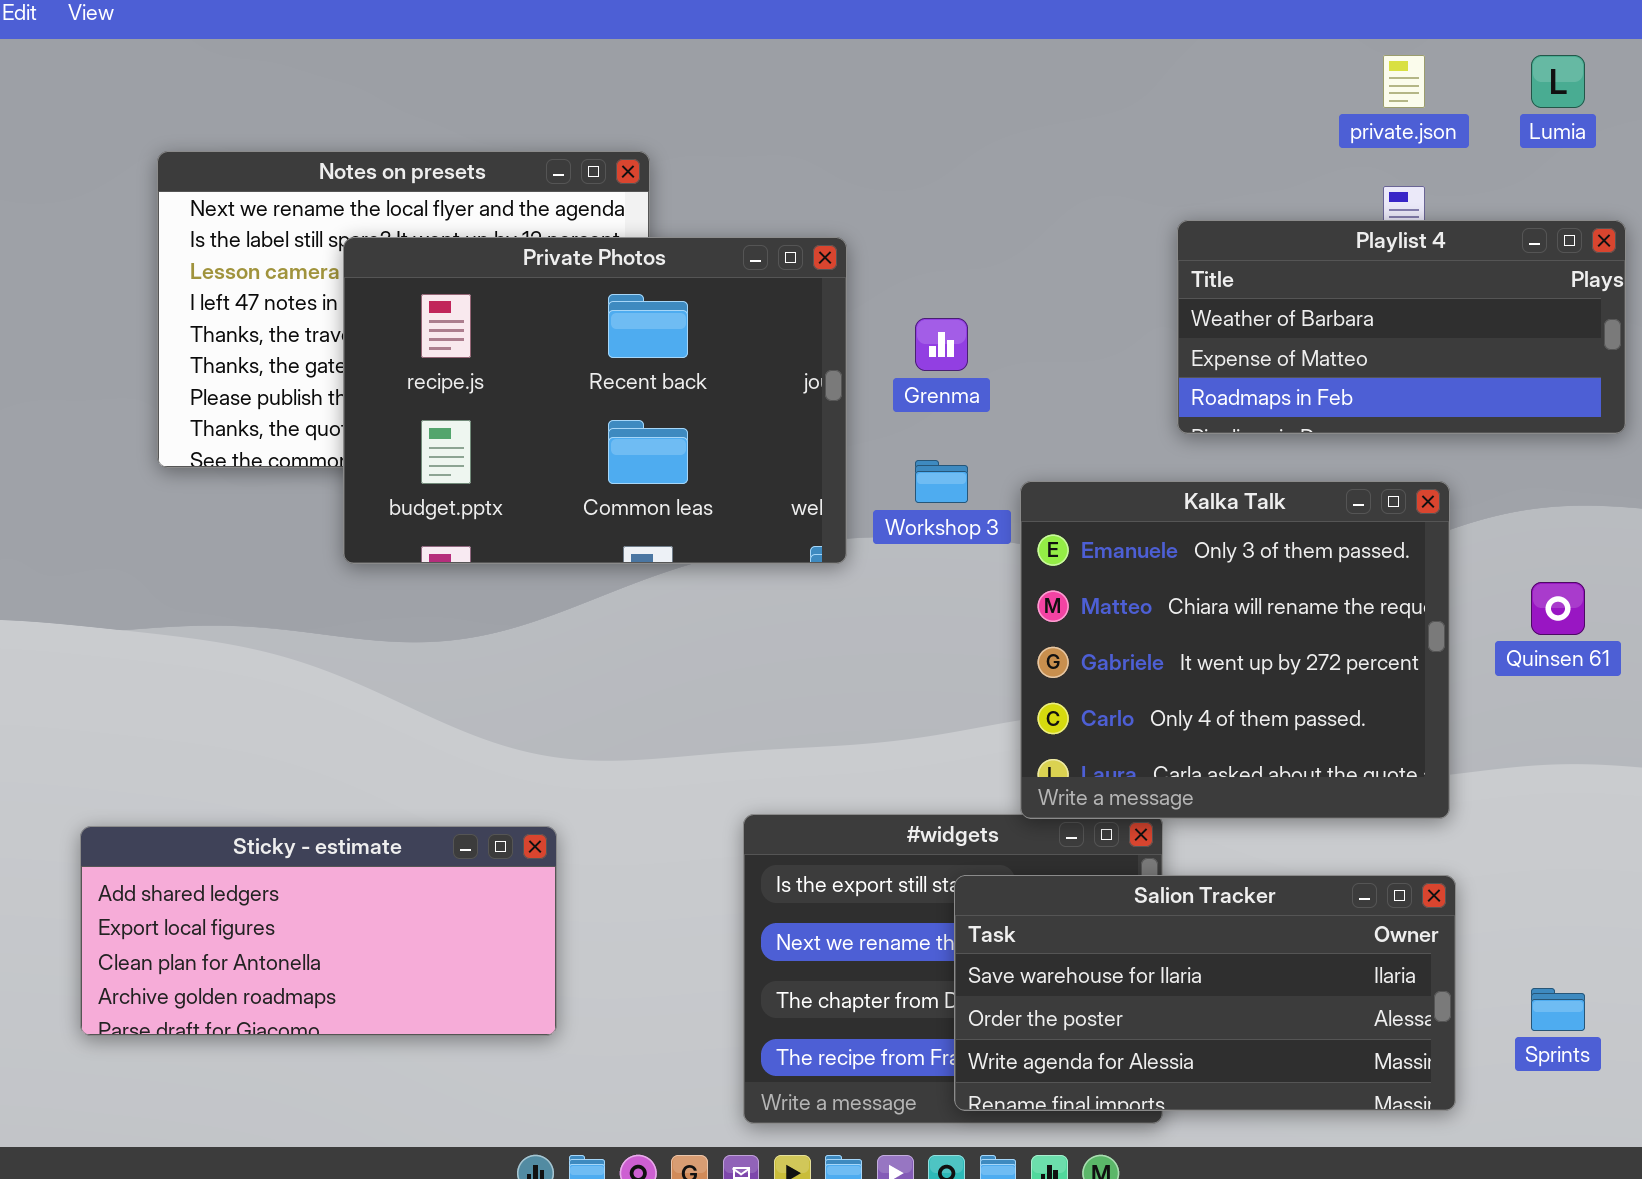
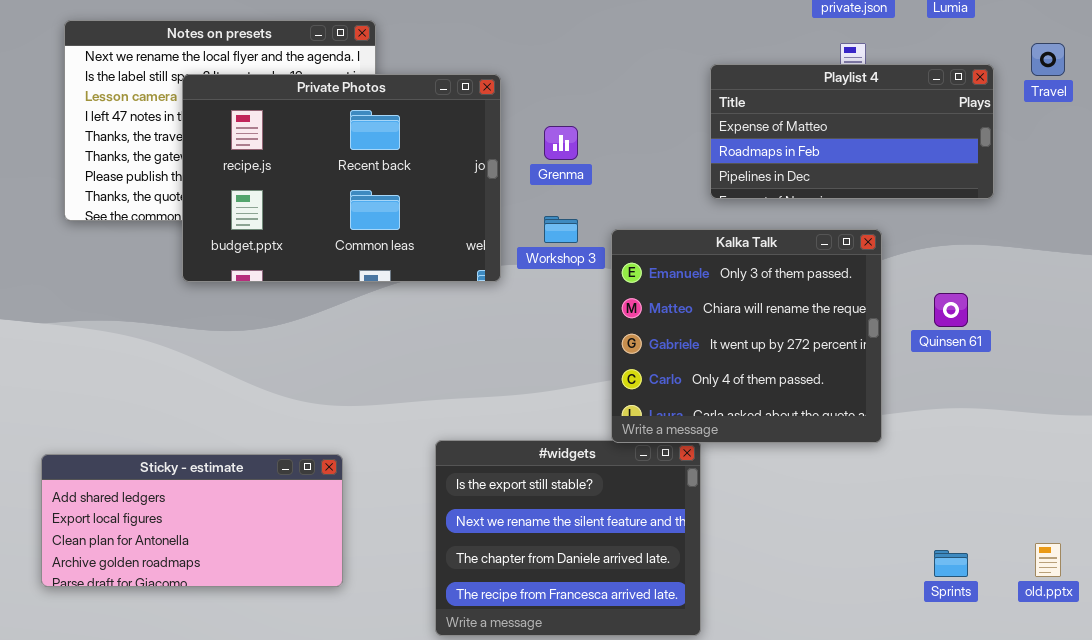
Playlist 4: [1177,220,1626,434] -> [710,64,994,199], scrolled down 1 row
Sticky - estimate: [80,826,557,1036] -> [41,454,343,587], moved
Salion Tracker: [954,875,1456,1111] -> none, closed

